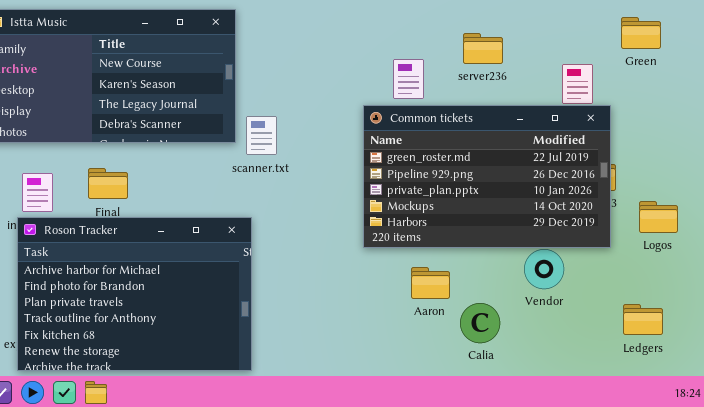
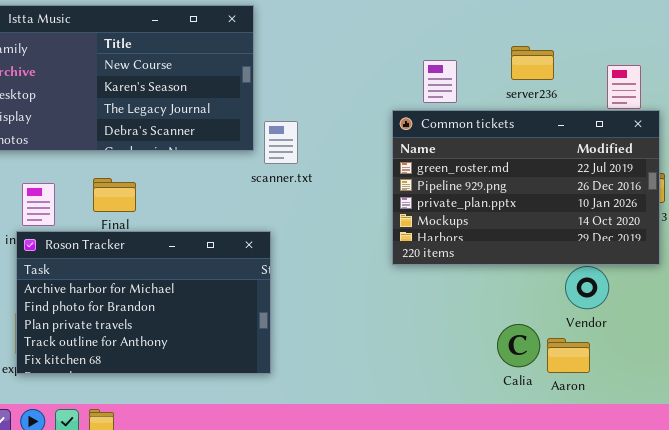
server236: [463,33,503,64] -> [511,46,554,80], moved
Roson Tracker: [17,217,252,371] -> [16,231,271,374], resized
Aaron: [411,267,450,299] -> [547,338,590,373], moved

